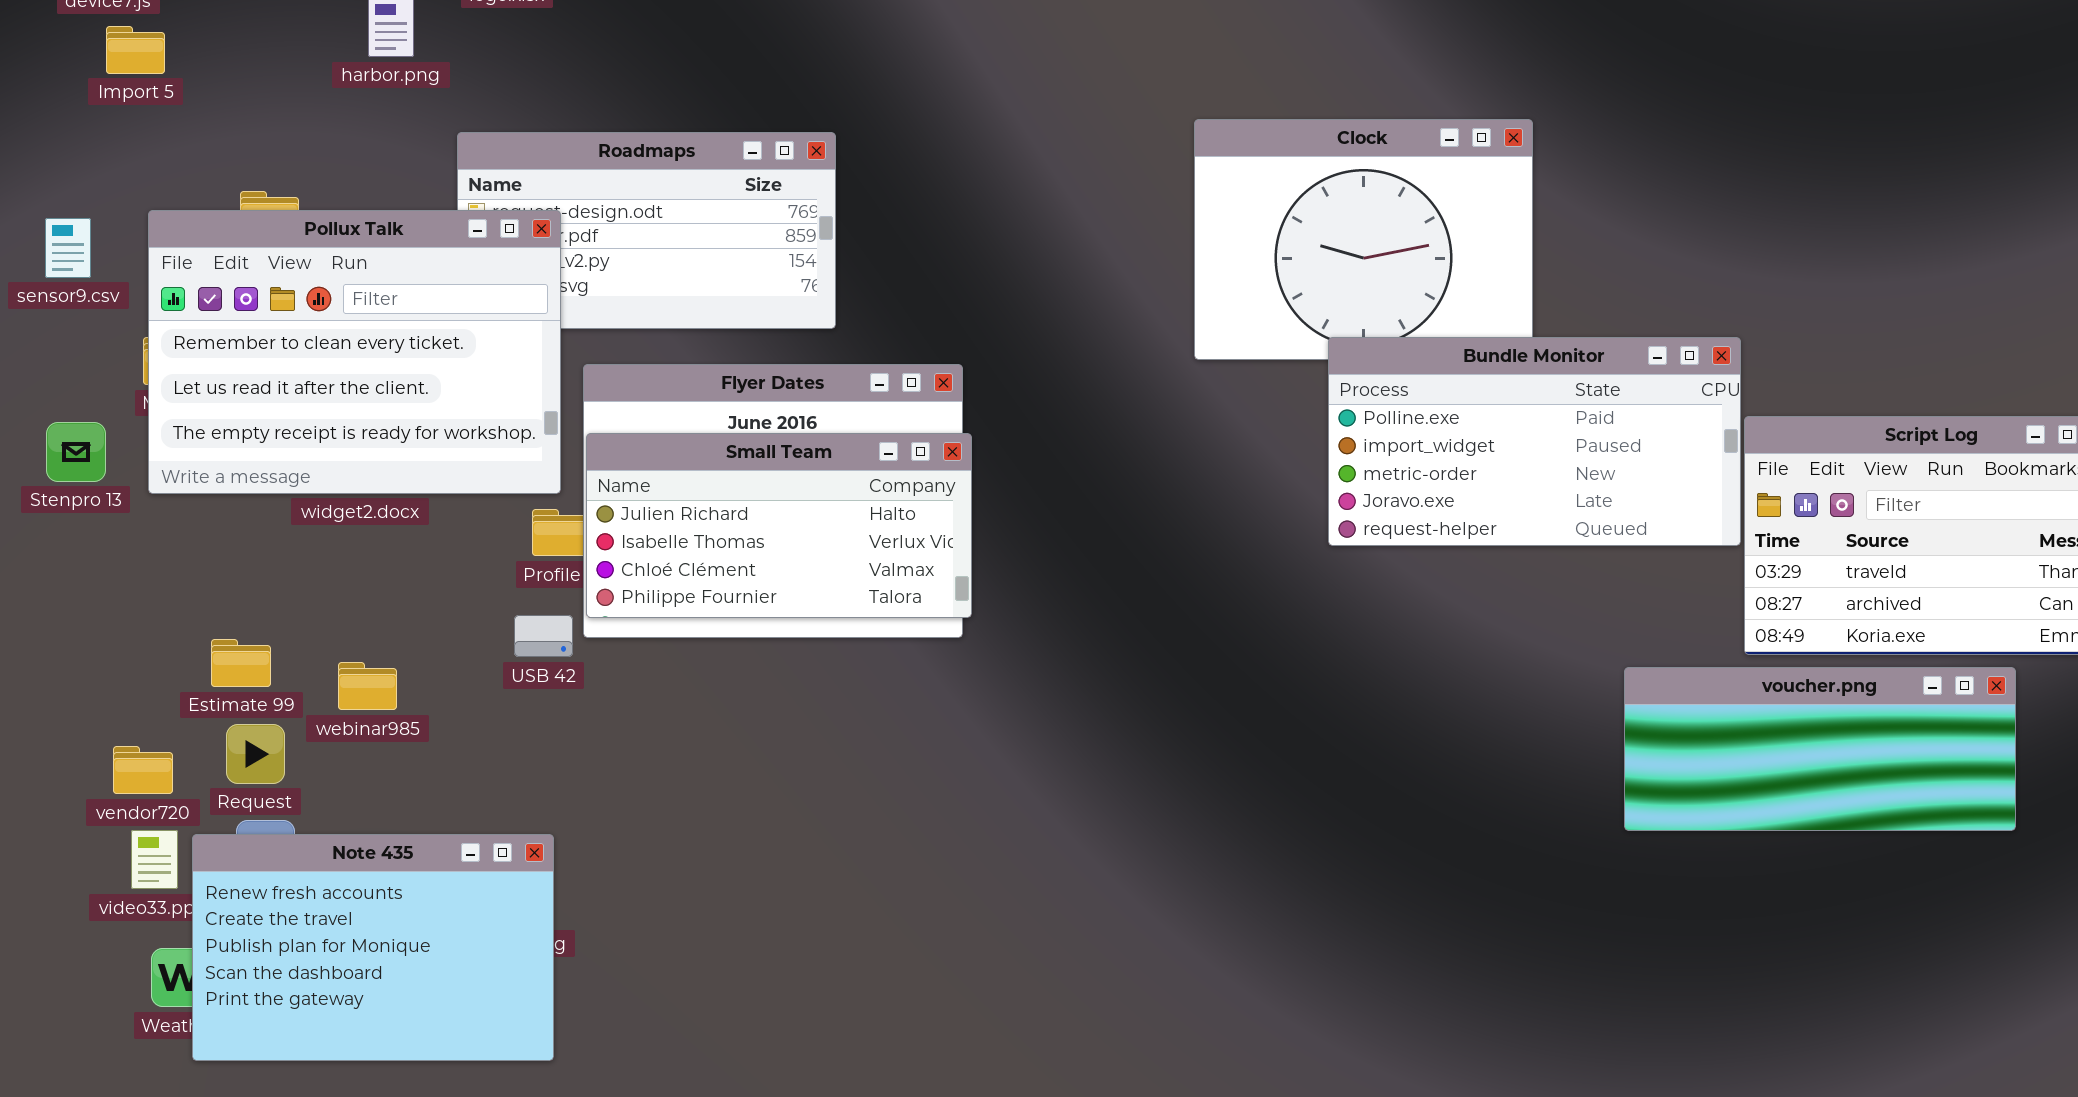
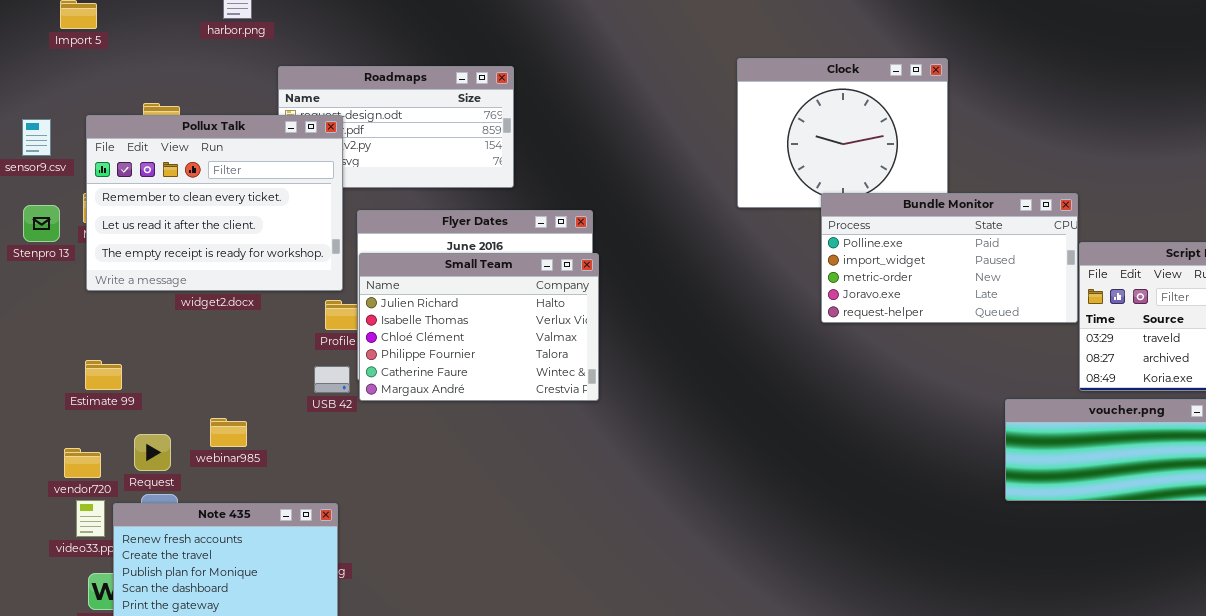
Stenpro 13: [46,422,106,482] -> [23,205,60,242], moved
Small Team: [586,433,972,618] -> [359,253,599,401], resized
Estimate 99: [211,639,271,687] -> [85,360,122,390], moved
webinar985: [338,662,397,710] -> [210,418,247,447], moved

